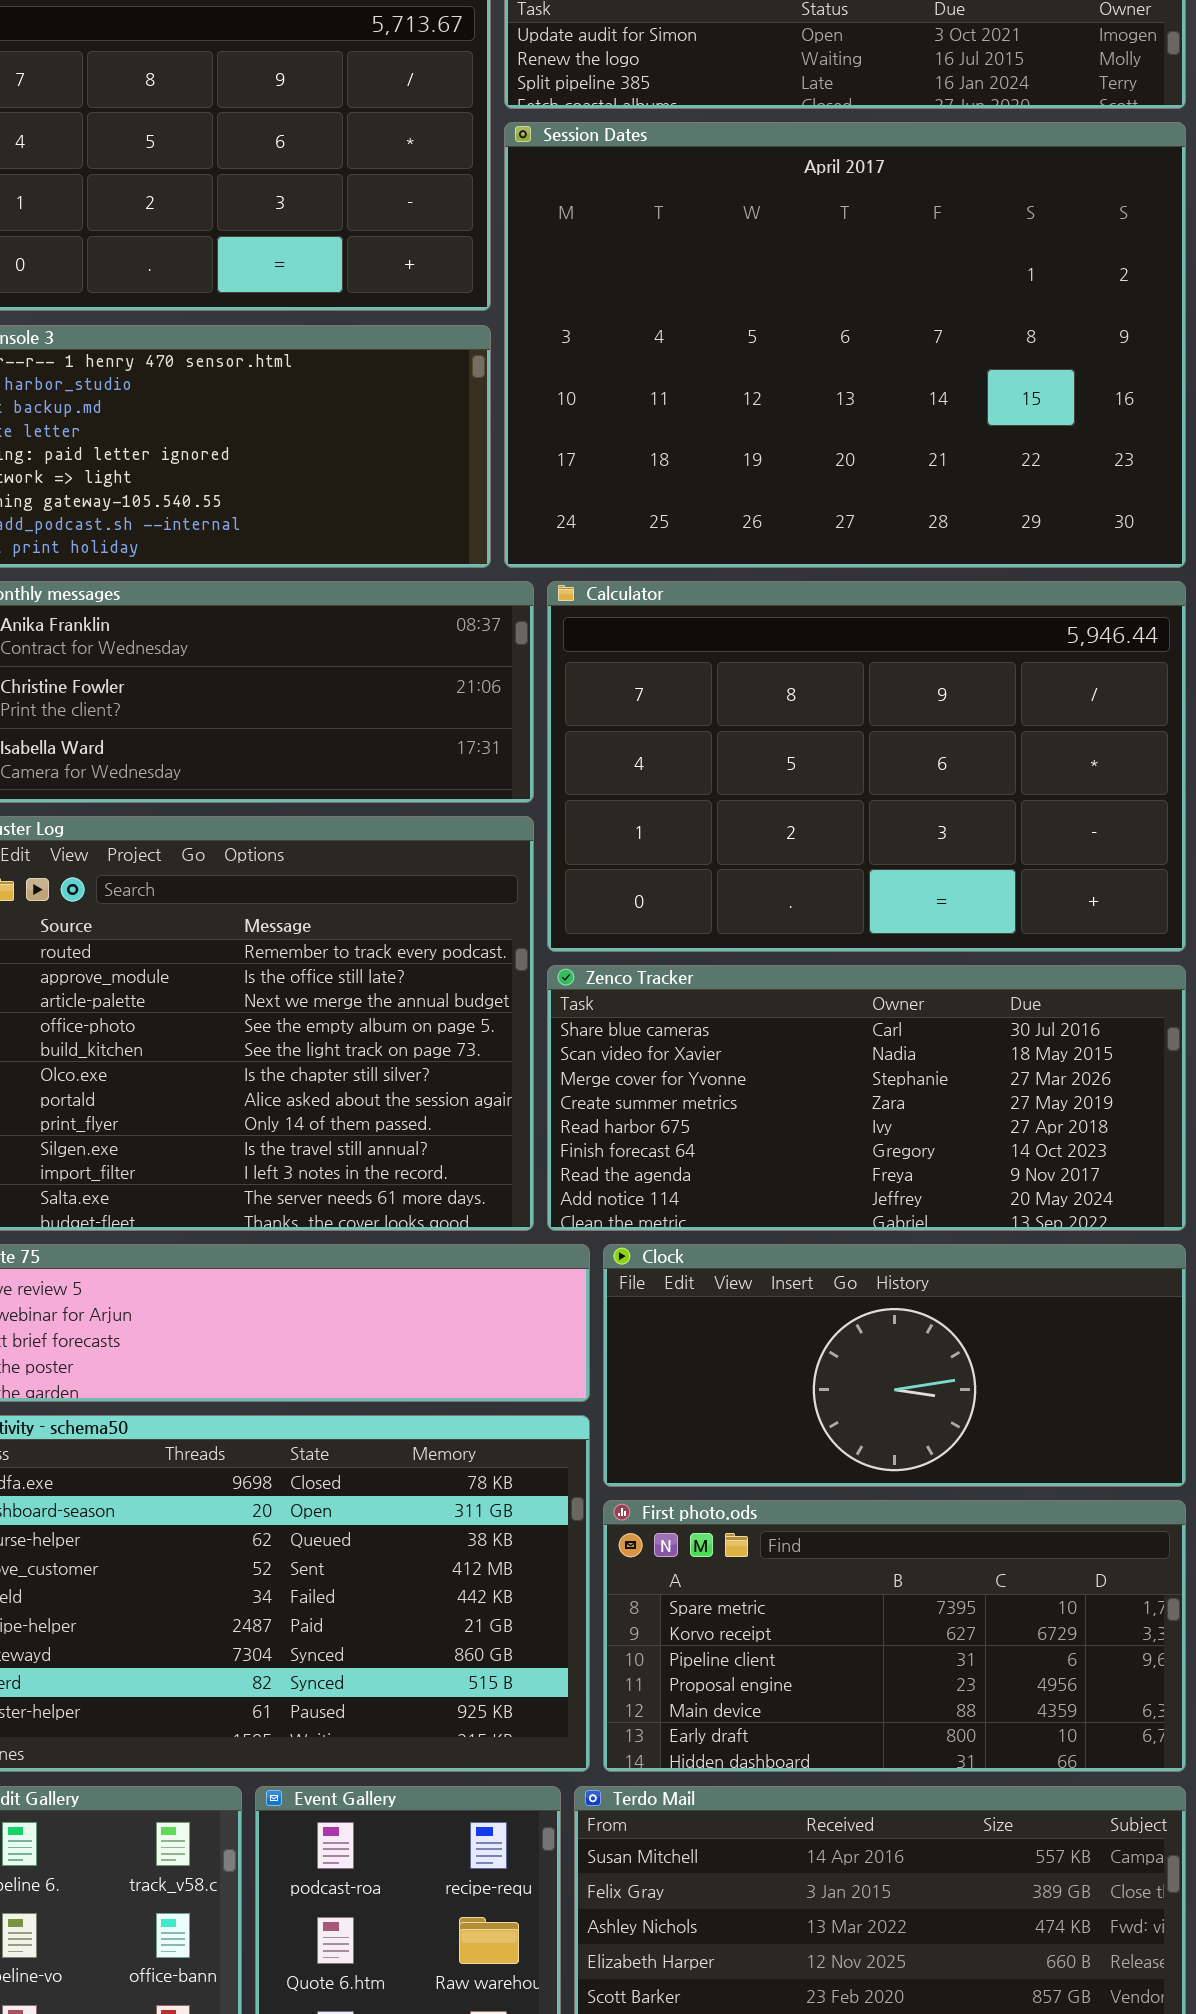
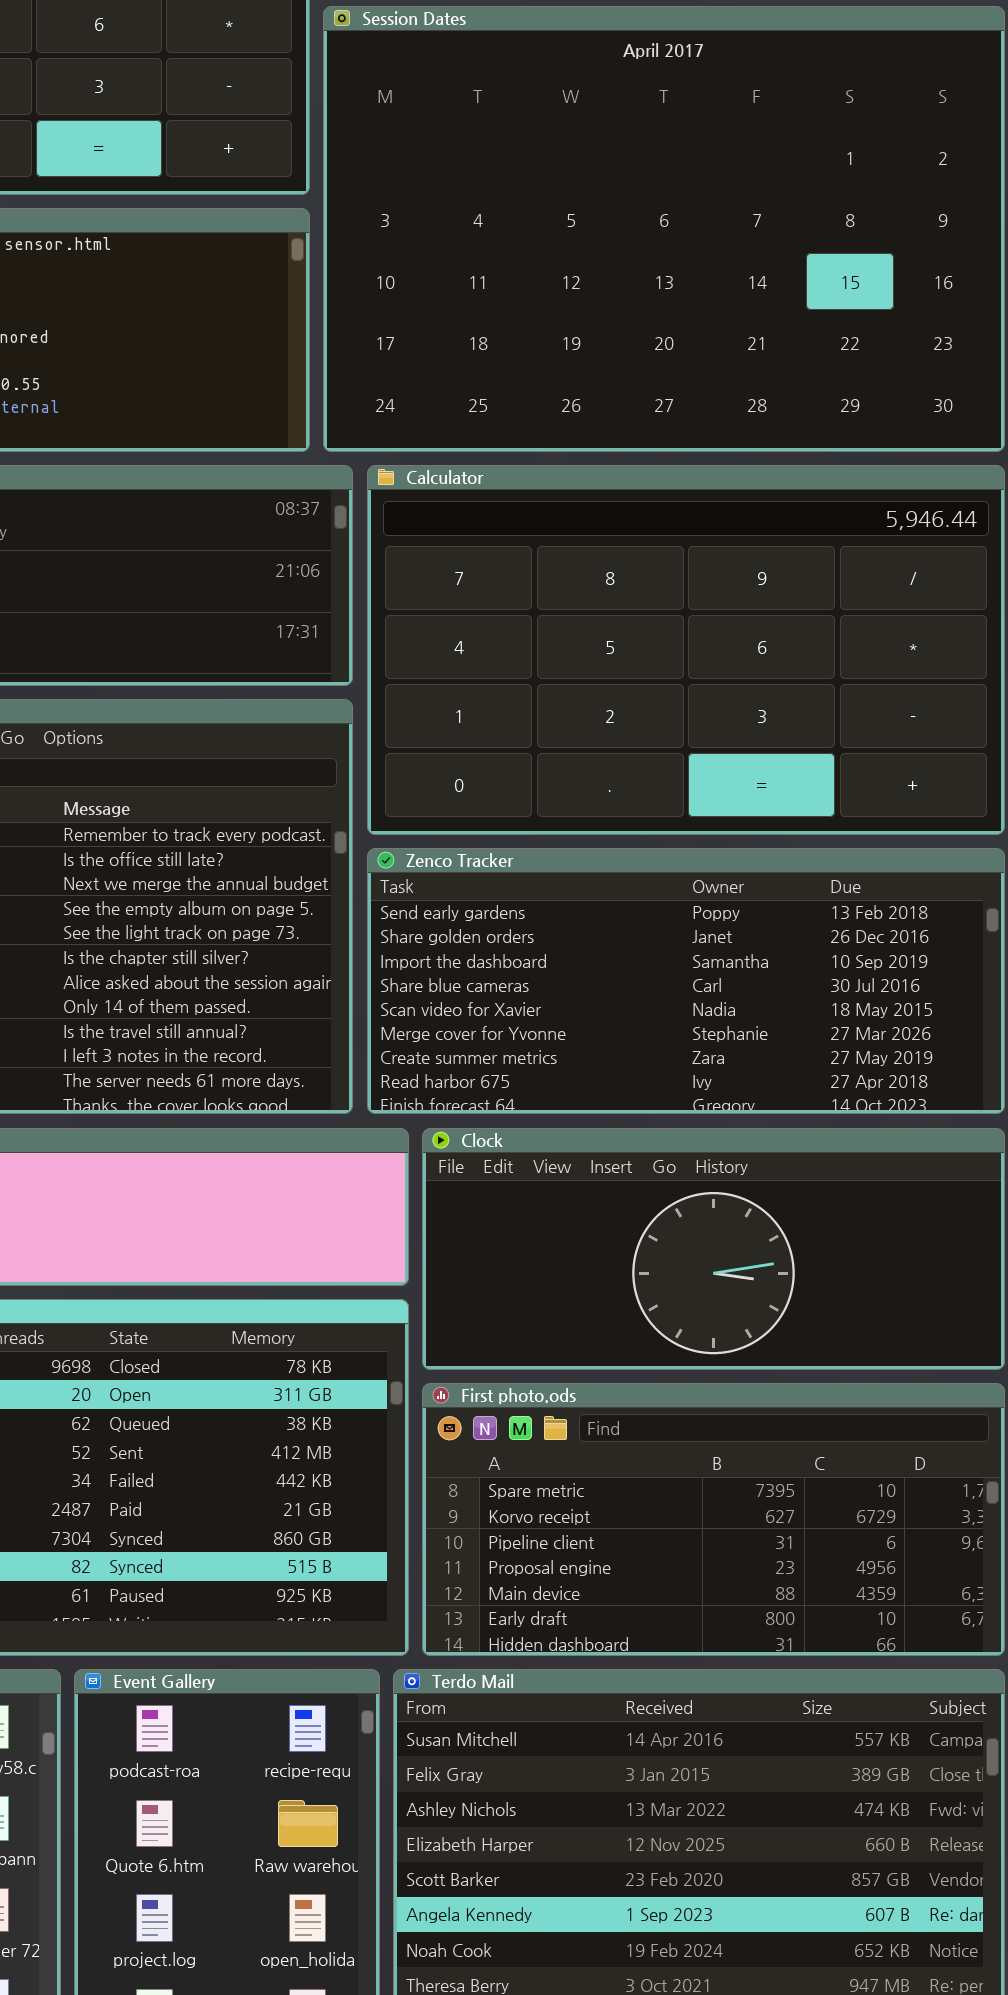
Zenco Tracker: [547,965,1186,1231] -> [367,848,1005,1114], scrolled up 3 rows

